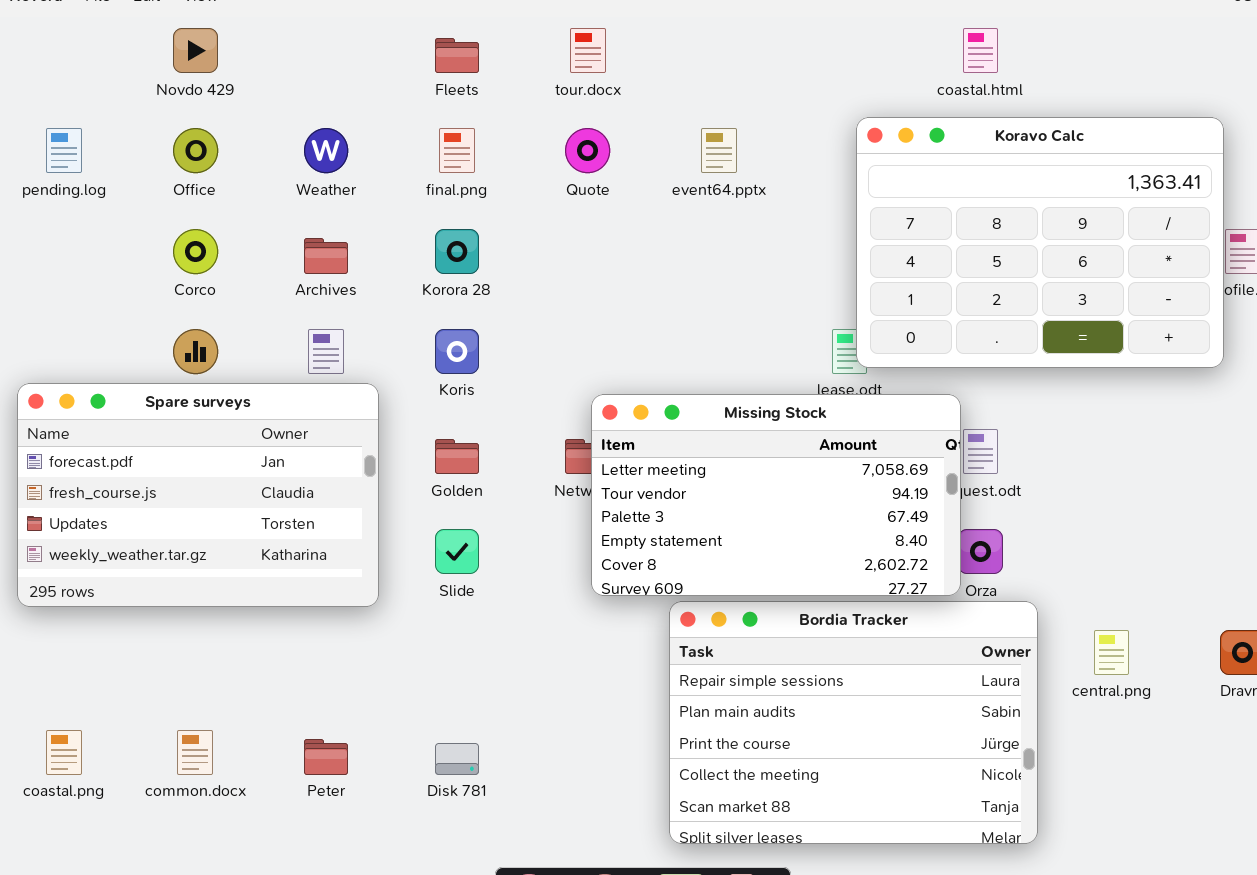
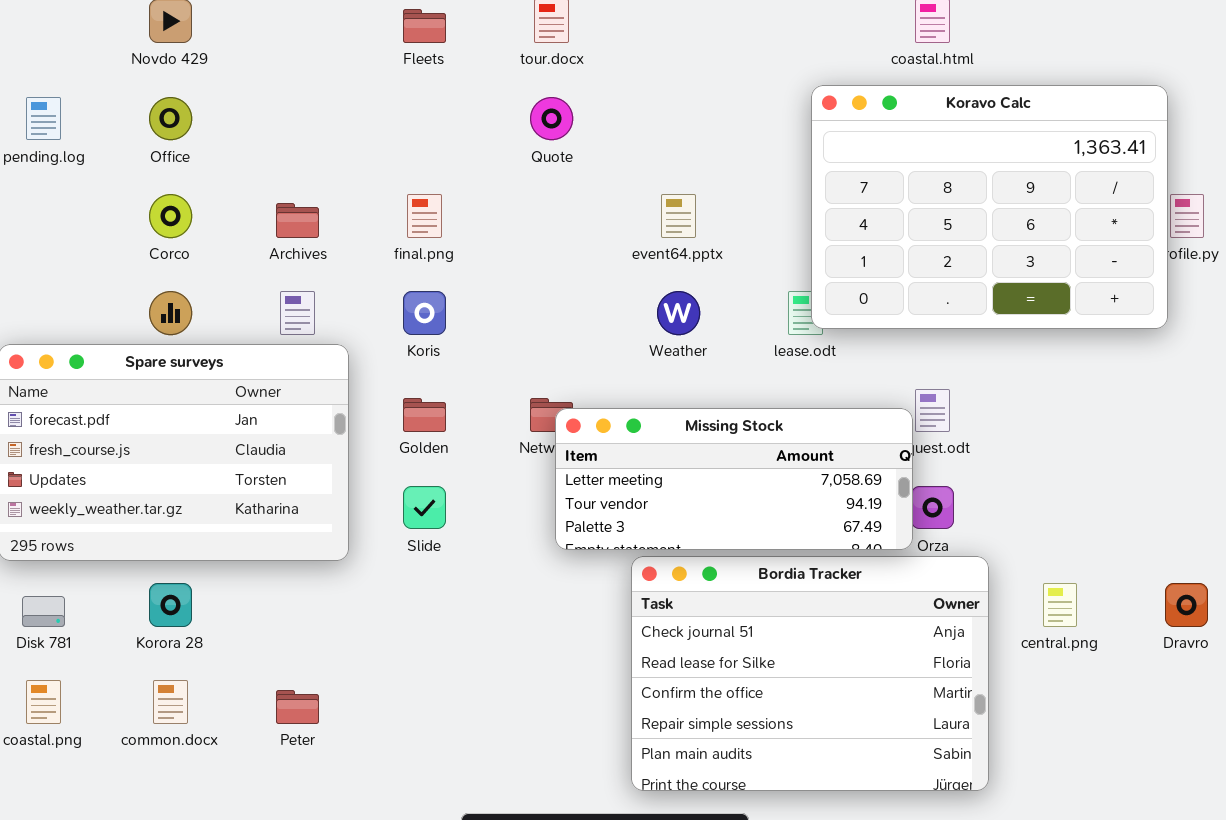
Weather: [304,128,348,173] -> [657,291,700,335], moved
final.png: [439,128,475,173] -> [407,194,442,238], moved
event64.pptx: [701,128,737,173] -> [661,194,696,238], moved
Korora 28: [435,229,479,274] -> [149,583,192,627], moved
Missing Stock: [591,394,961,596] -> [555,408,913,550], resized
Bordia Tracker: [669,601,1038,844] -> [631,556,989,791], scrolled up 3 rows
Disk 781: [435,743,479,775] -> [22,596,65,627], moved

